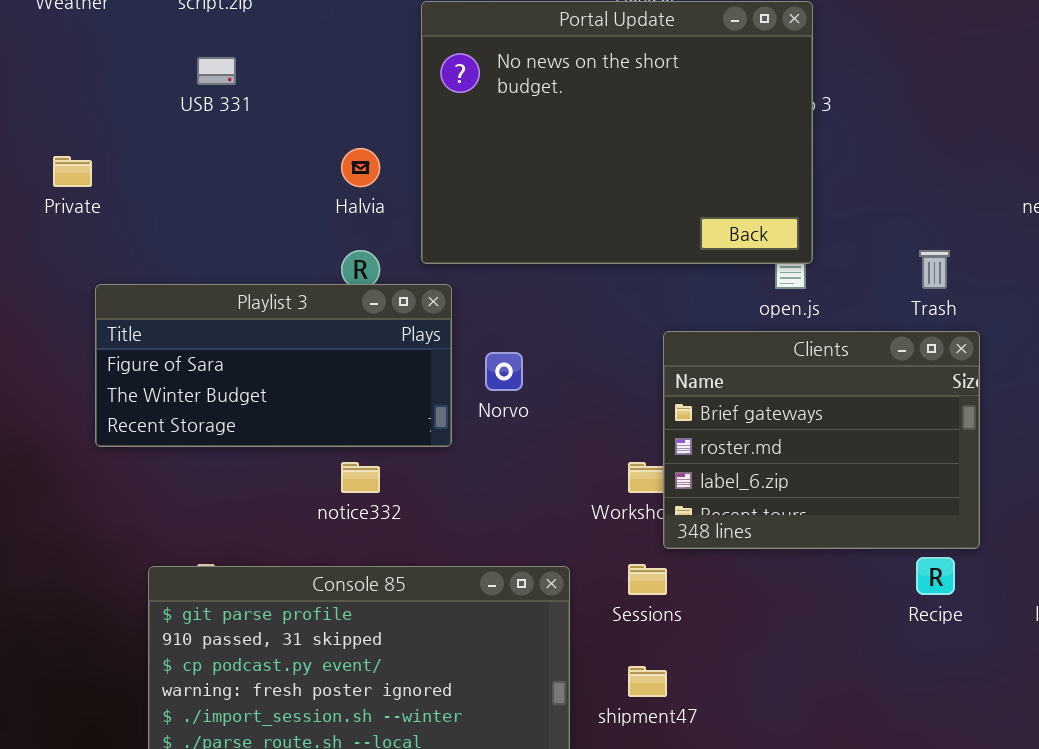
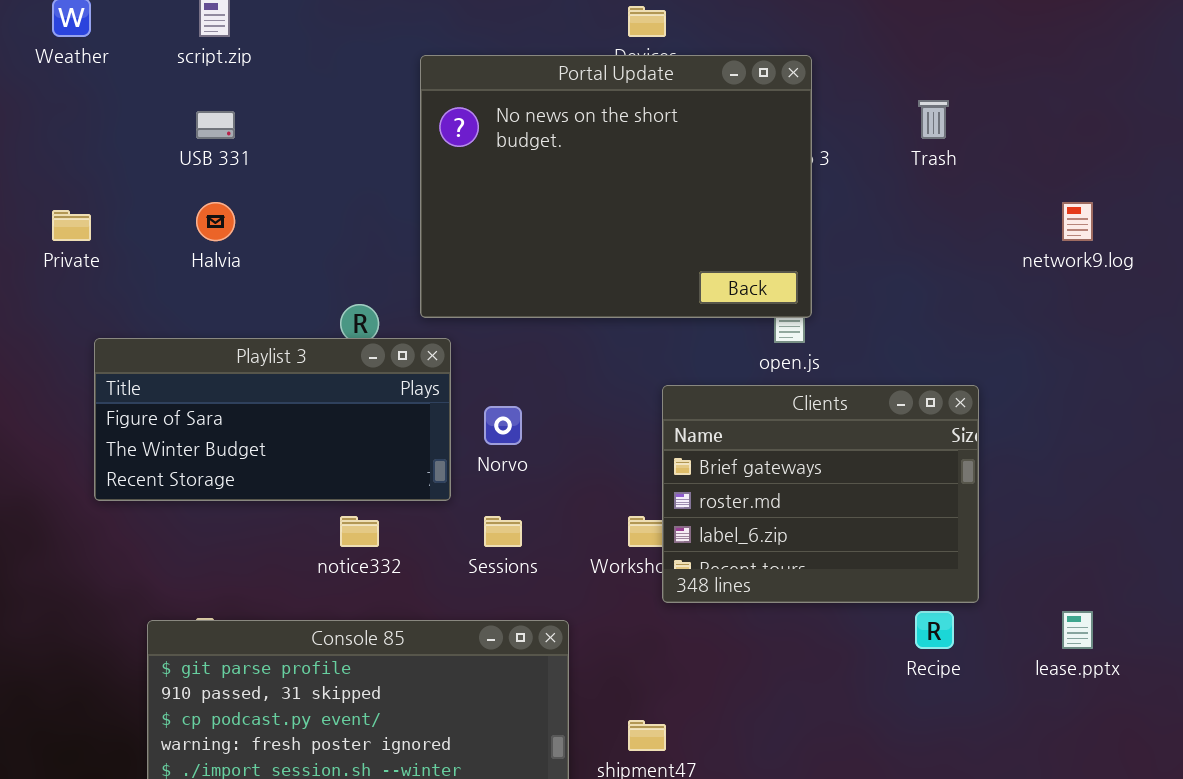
Halvia: [341,148,380,187] -> [196,202,235,241], moved
Trash: [919,250,950,289] -> [918,100,949,139], moved
Sessions: [628,564,667,595] -> [484,516,522,547], moved

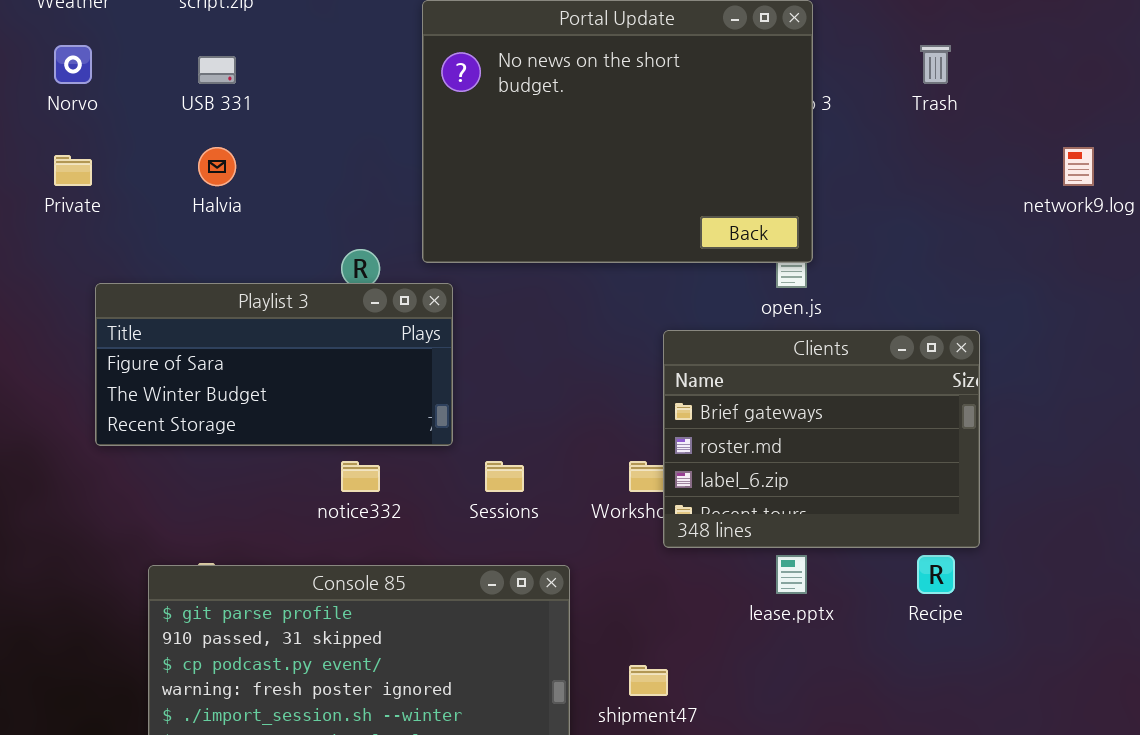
Norvo: [484,406,522,445] -> [54,45,92,84], moved
lease.pptx: [1062,611,1093,649] -> [776,555,807,594], moved

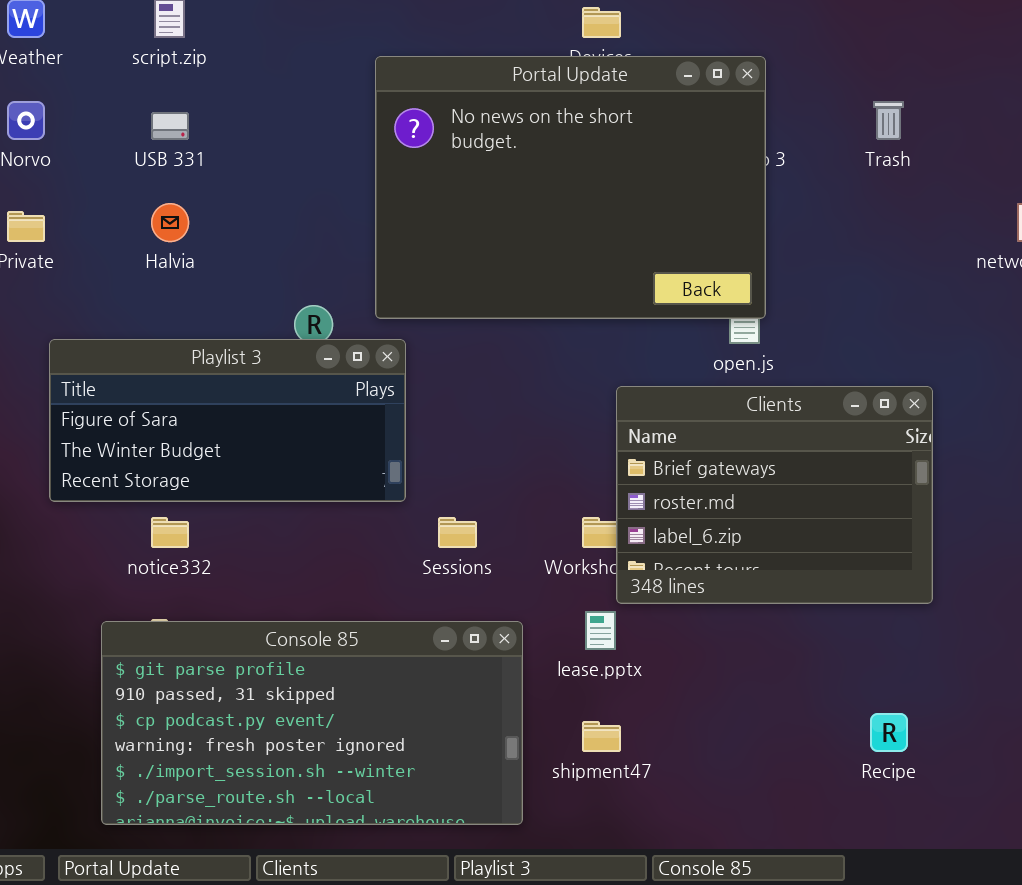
notice332: [341,461,380,492] -> [151,517,189,548], moved
lease.pptx: [776,555,807,594] -> [585,611,616,650], moved
Recipe: [917,555,955,594] -> [870,713,908,752], moved

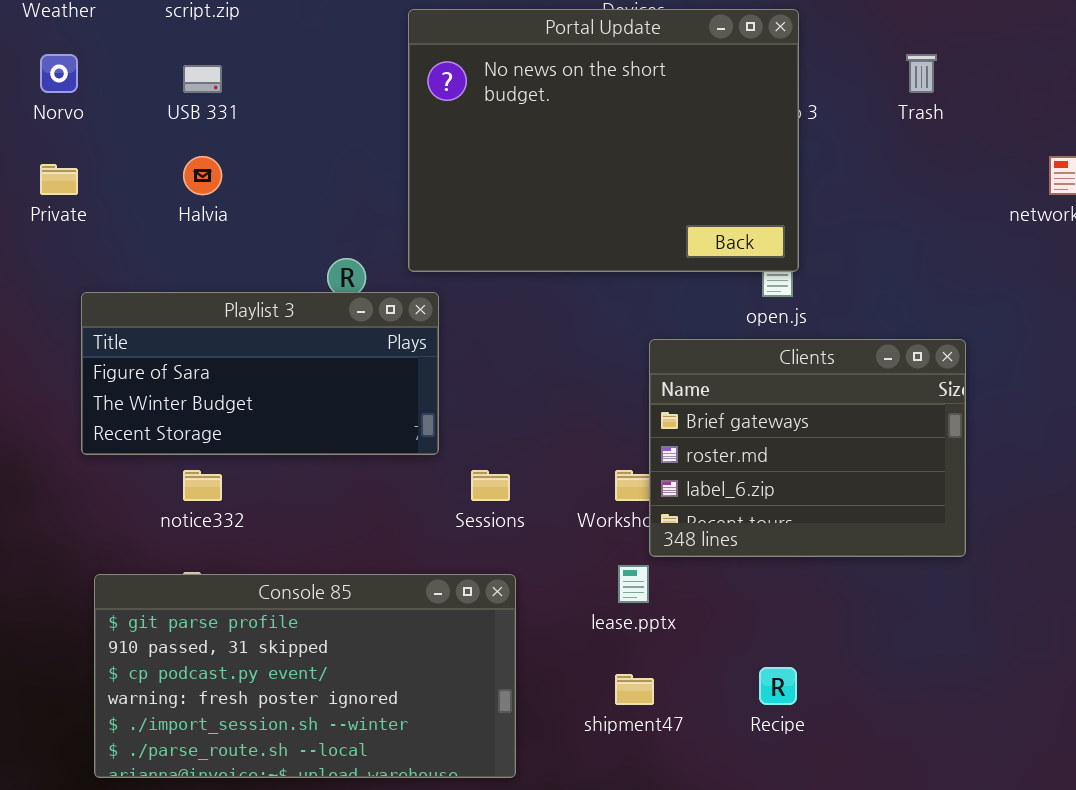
Console 85: [101,621,523,825] -> [94,574,516,778], moved
Recipe: [870,713,908,752] -> [759,667,797,705], moved

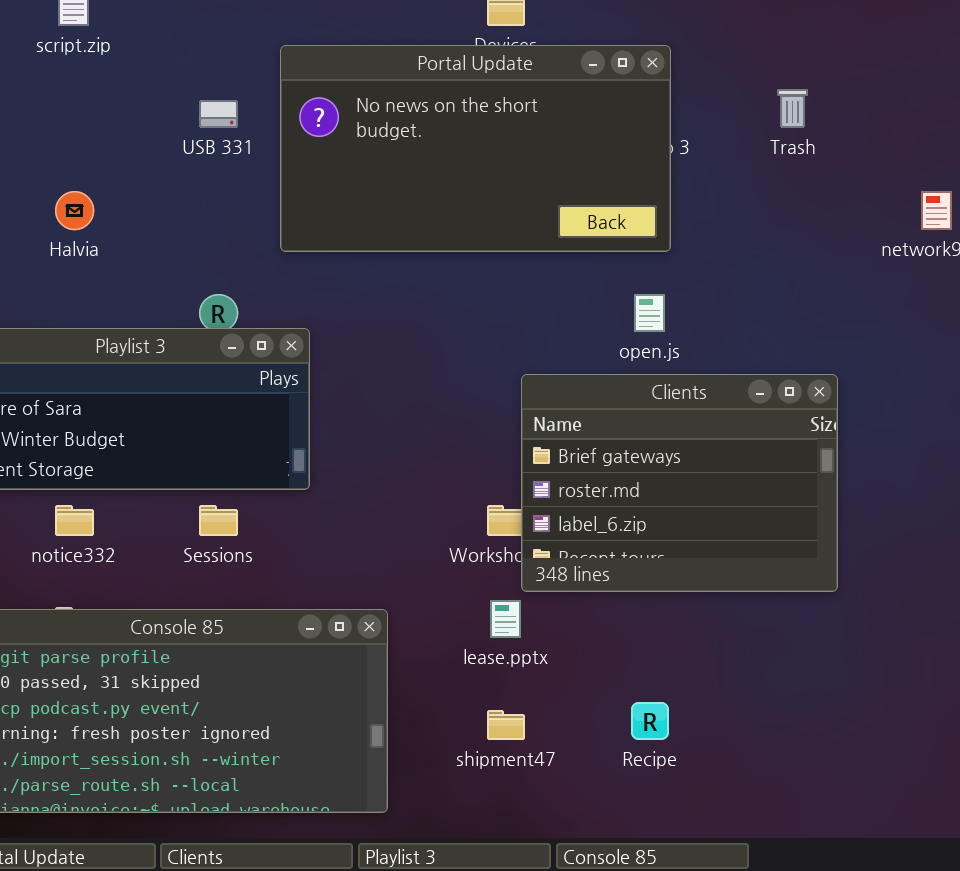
Portal Update: [408,9,799,272] -> [280,45,671,252], resized
USB 331: [183,65,222,93] -> [199,100,238,128], moved
Sessions: [471,470,510,501] -> [199,505,238,536], moved

